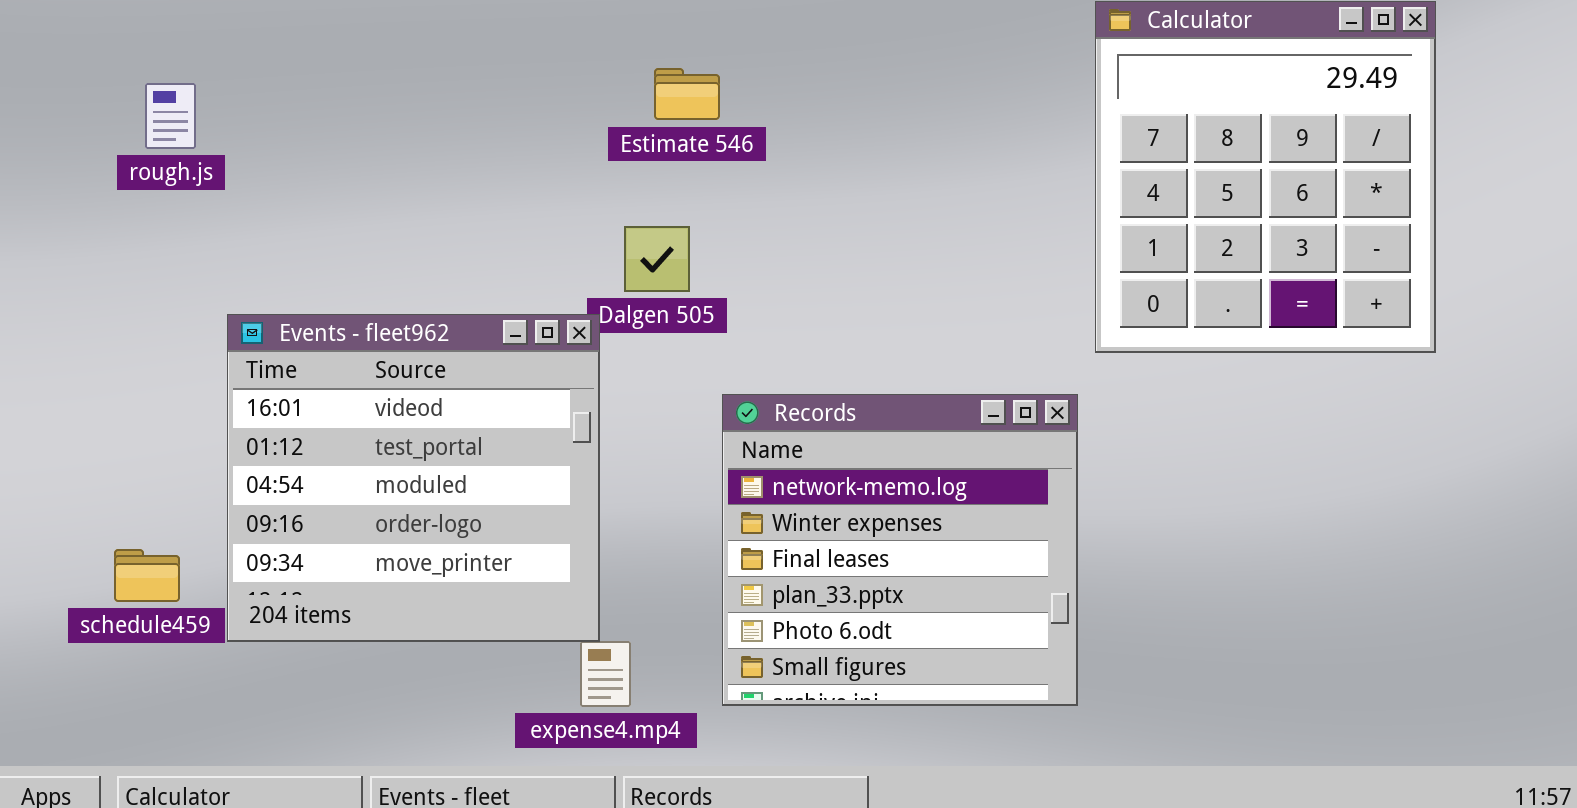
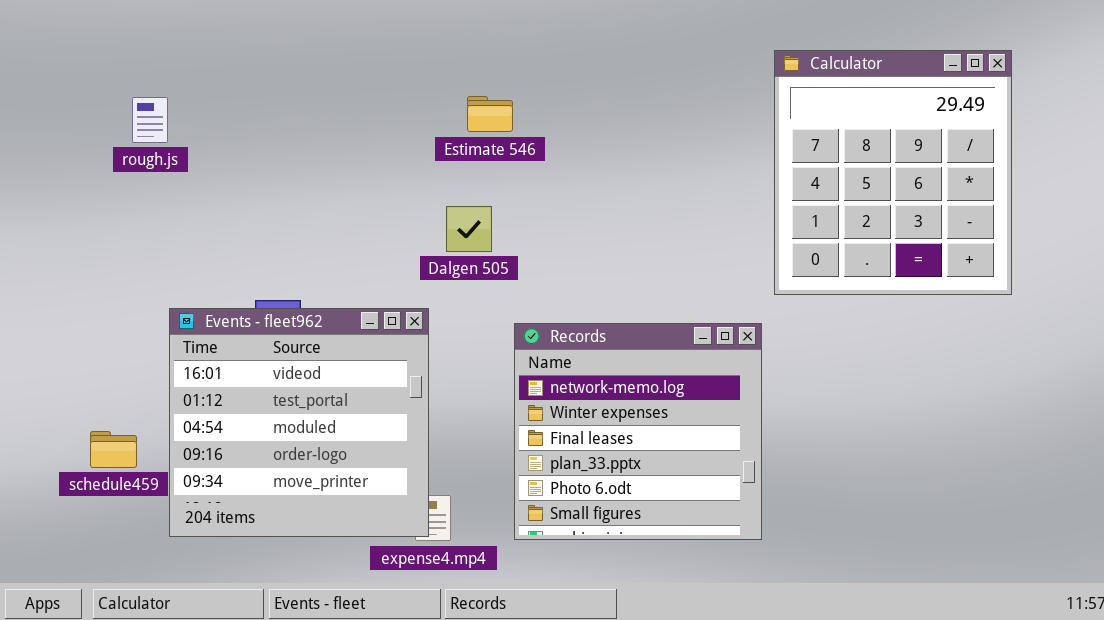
rough.js: [145,83,196,149] -> [132,97,168,143], moved
Events - fleet962: [227,314,600,642] -> [169,308,429,537], moved

